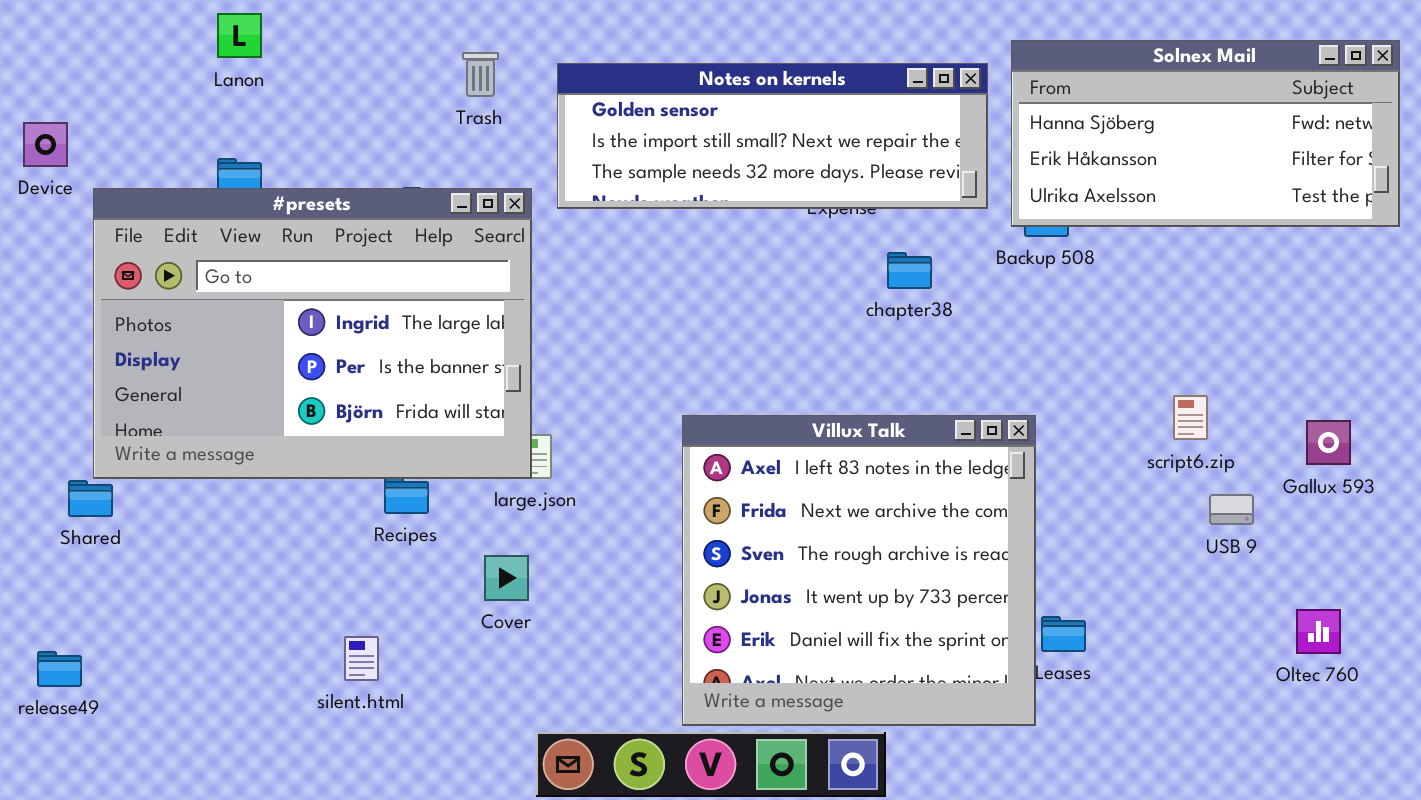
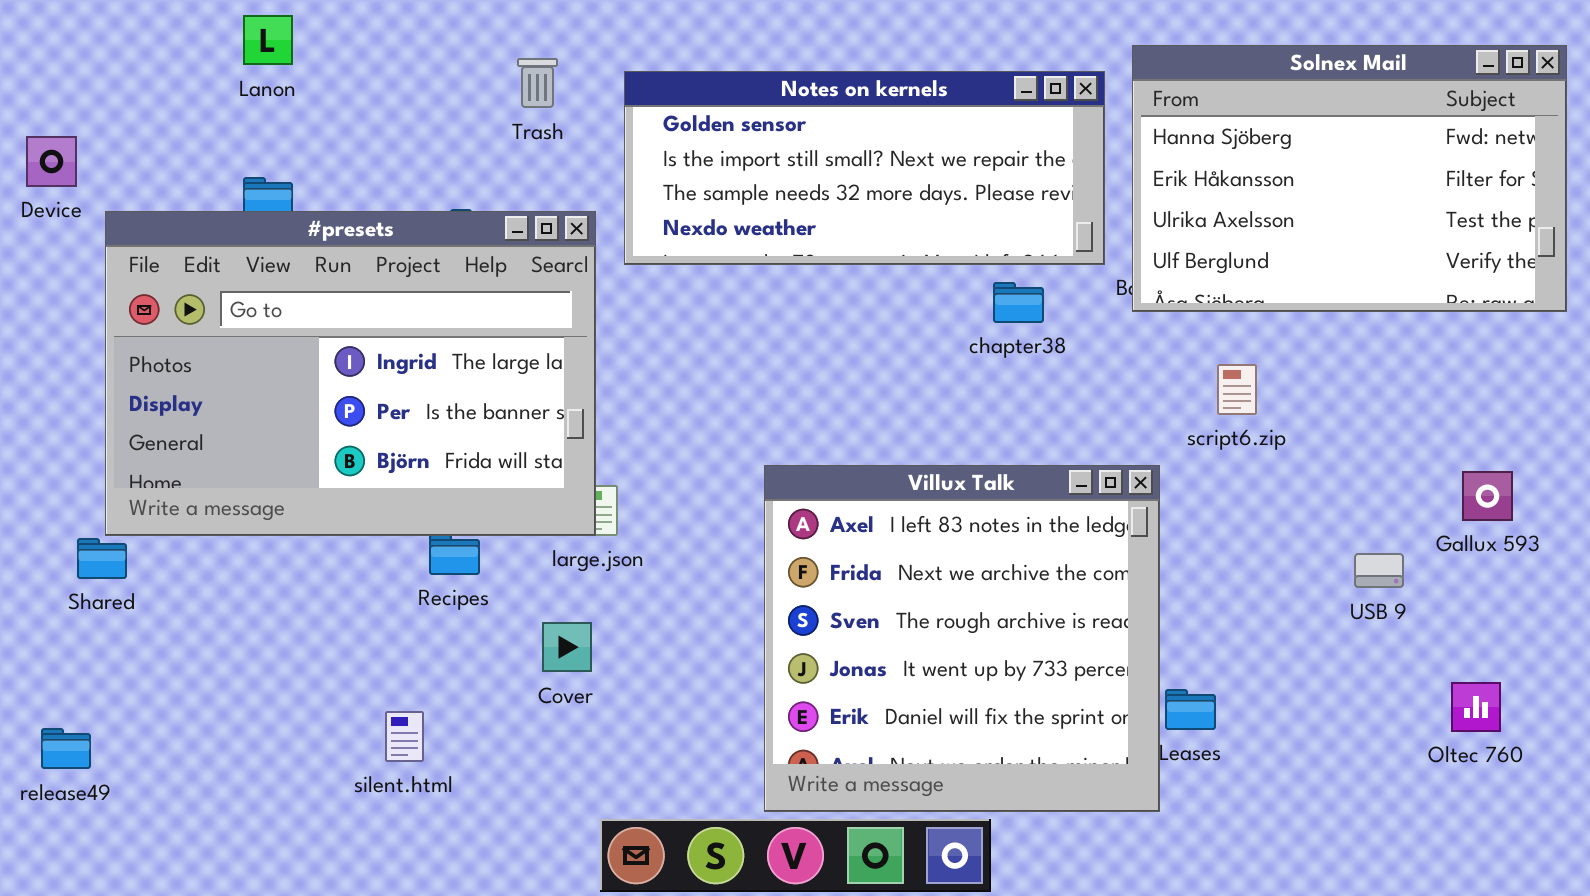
Solnex Mail: [1011,40,1400,227] -> [1132,45,1567,312], resized
Notes on kernels: [557,63,988,209] -> [624,71,1105,265], resized
script6.zip: [1173,395,1208,440] -> [1217,364,1257,415], moved

